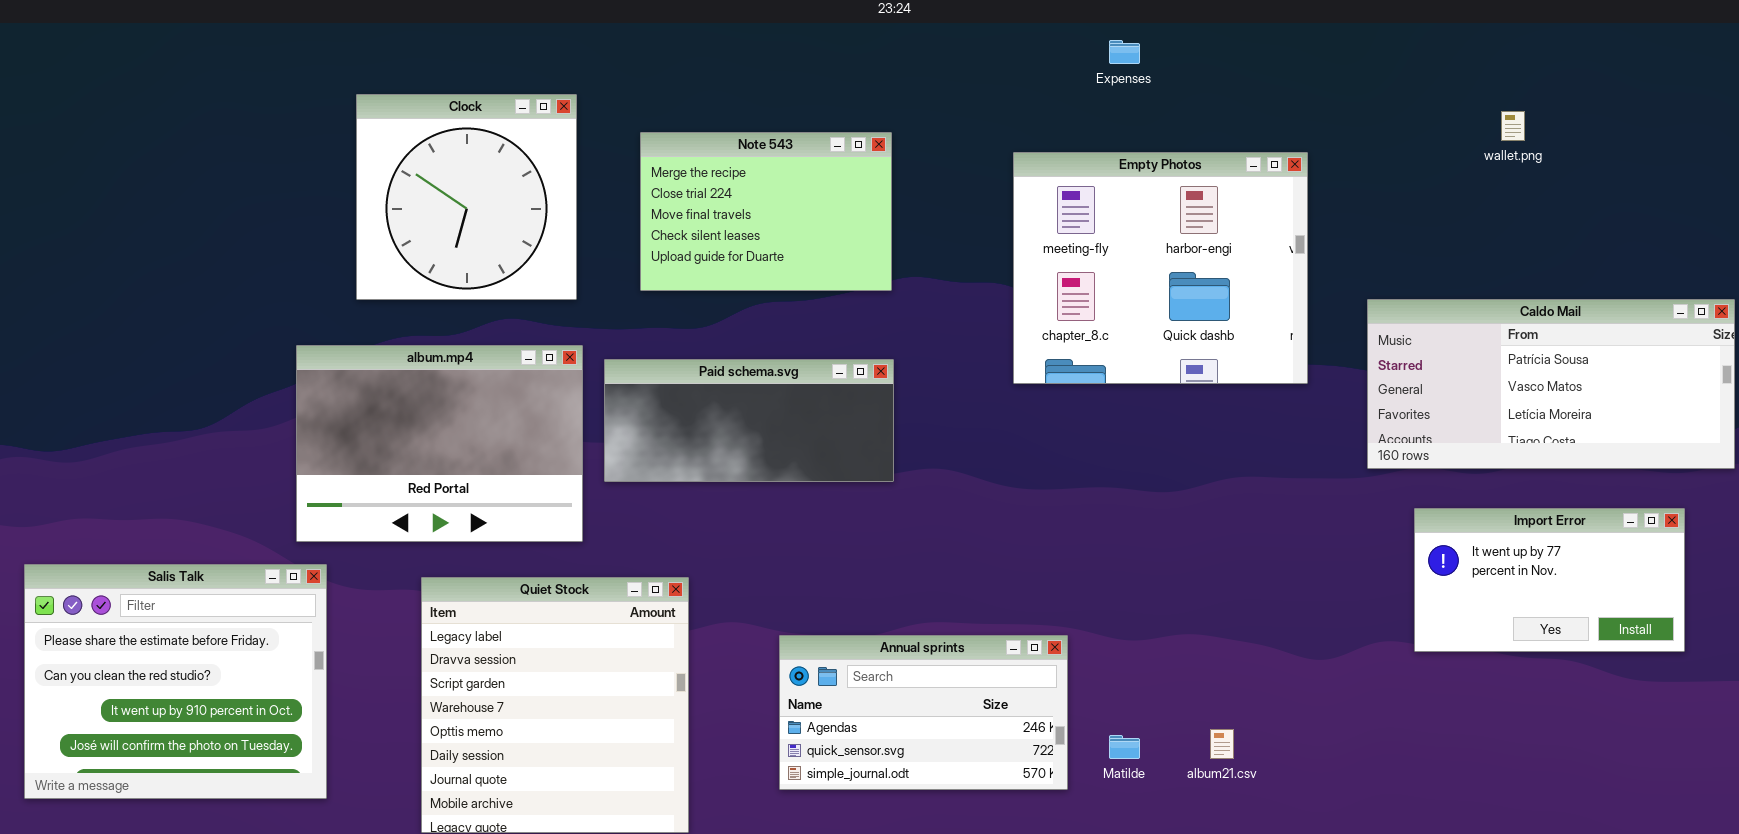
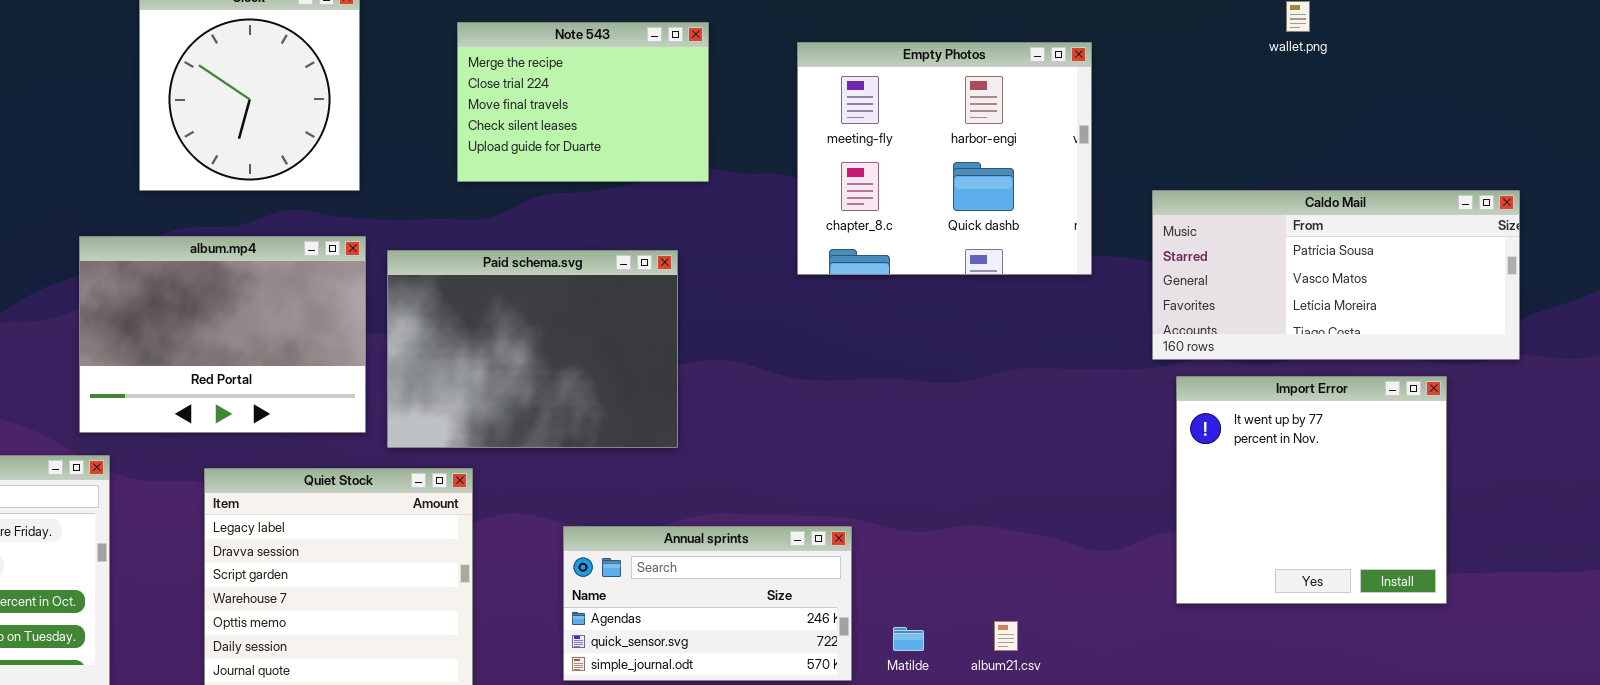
Note 543: [640,132,892,291] -> [457,22,709,182], moved
Paid schema.svg: [604,359,894,482] -> [387,250,678,448], resized
Import Error: [1414,508,1685,652] -> [1176,376,1447,604], moved, resized

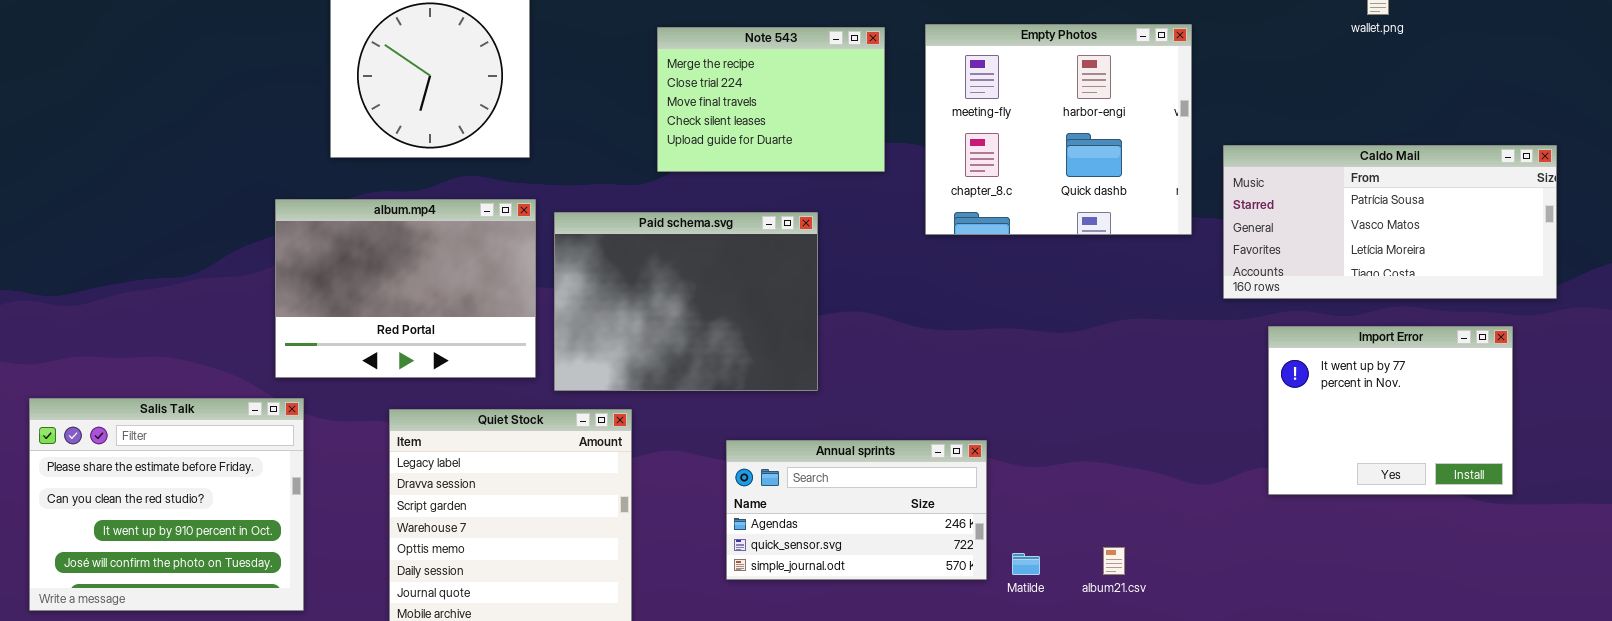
Note 543: [457,22,709,182] -> [657,27,885,172], moved
Caldo Mail: [1152,190,1520,360] -> [1223,145,1557,299], moved
Import Error: [1176,376,1447,604] -> [1268,326,1513,495], resized
Annual sprints: [563,526,852,681] -> [726,440,987,580], moved

